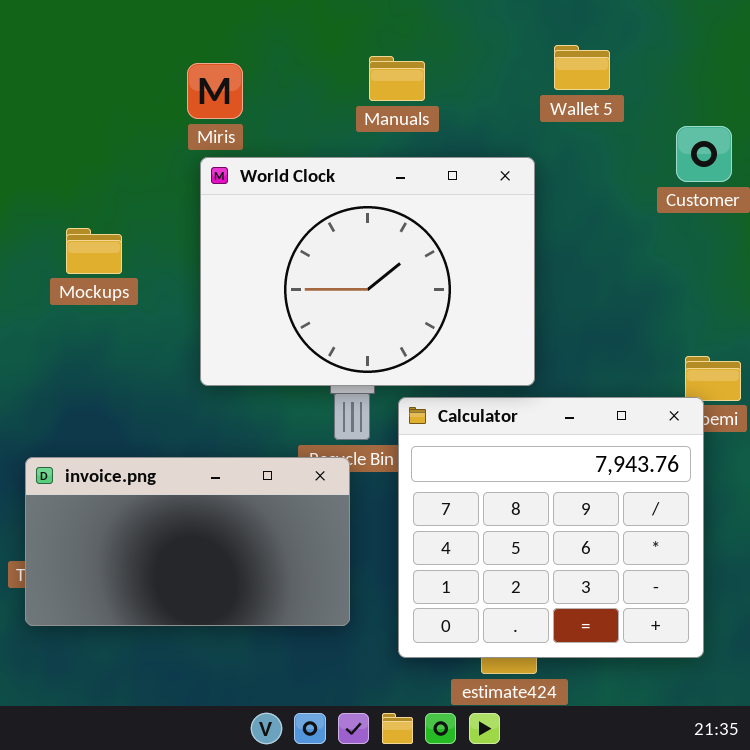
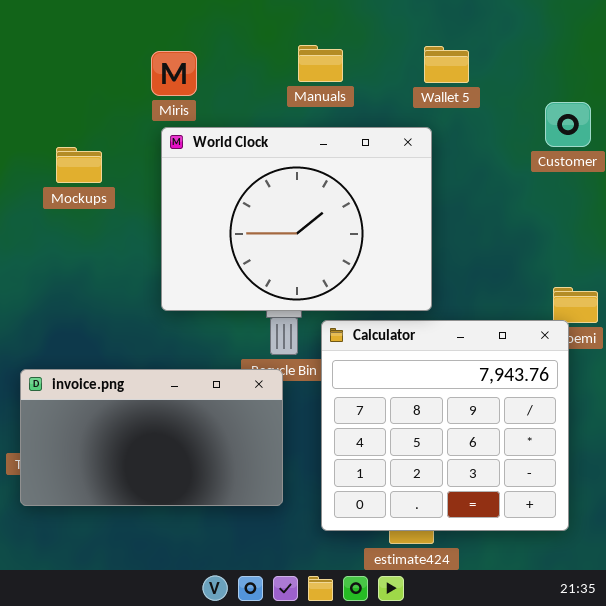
Wallet 5: [554,45,610,90] -> [424,46,469,83], moved
Mockups: [66,228,122,274] -> [56,147,102,183], moved

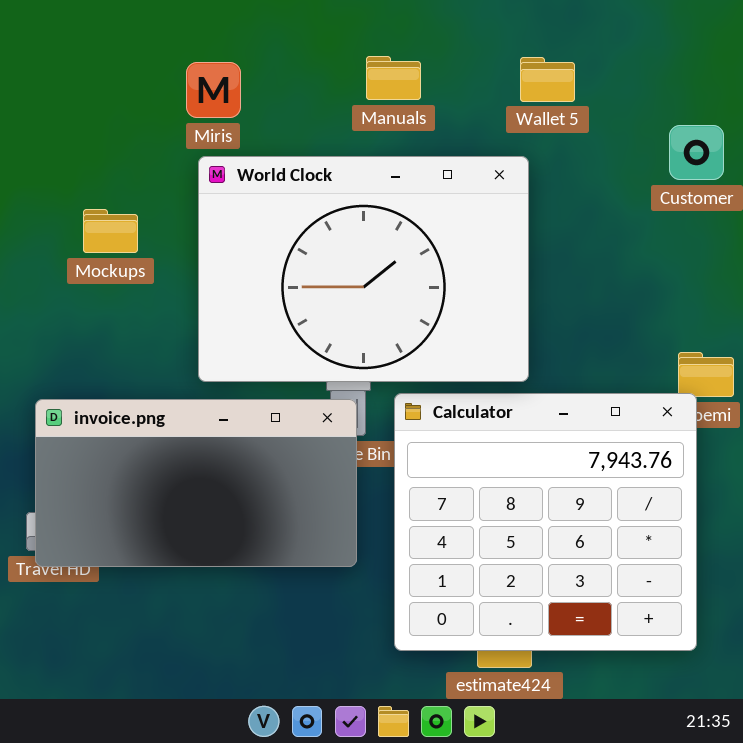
Mockups: [56,147,102,183] -> [83,209,138,253], moved
invoice.png: [20,369,283,506] -> [35,399,357,567], moved

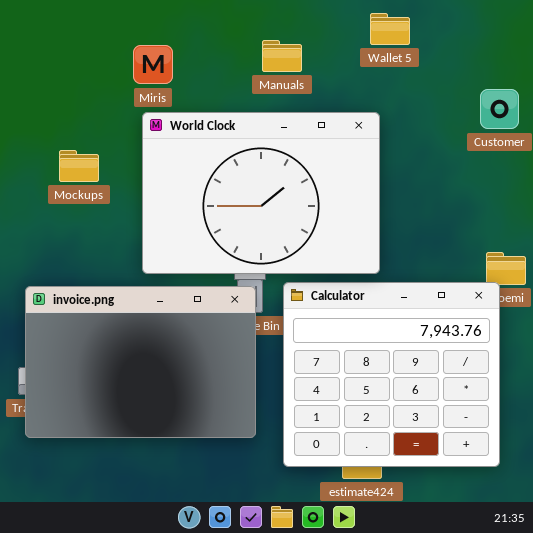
Wallet 5: [520,57,575,102] -> [370,13,410,45], moved
invoice.png: [35,399,357,567] -> [25,286,256,438], resized

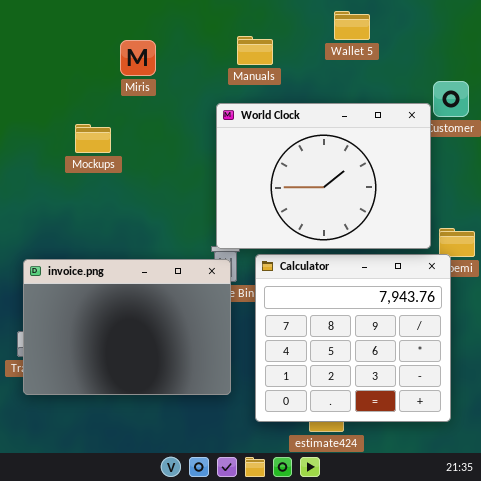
World Clock: [142,112,380,274] -> [216,103,431,249], moved
Mockups: [59,150,99,182] -> [75,124,111,153], moved

